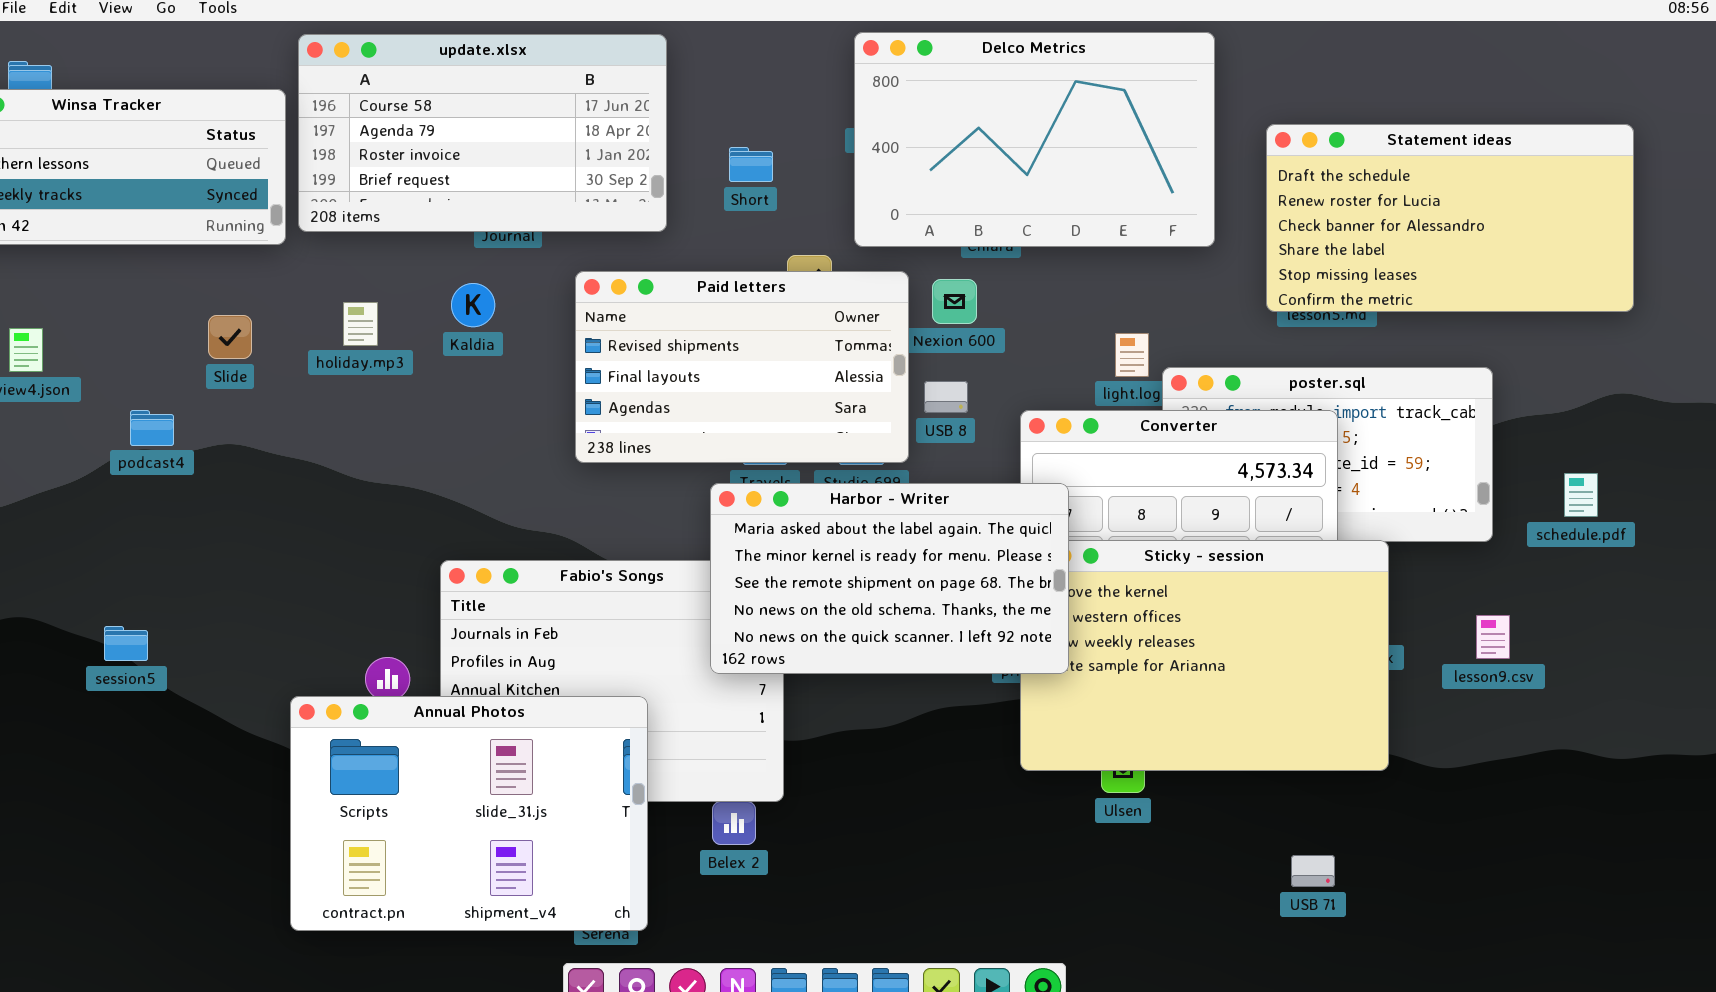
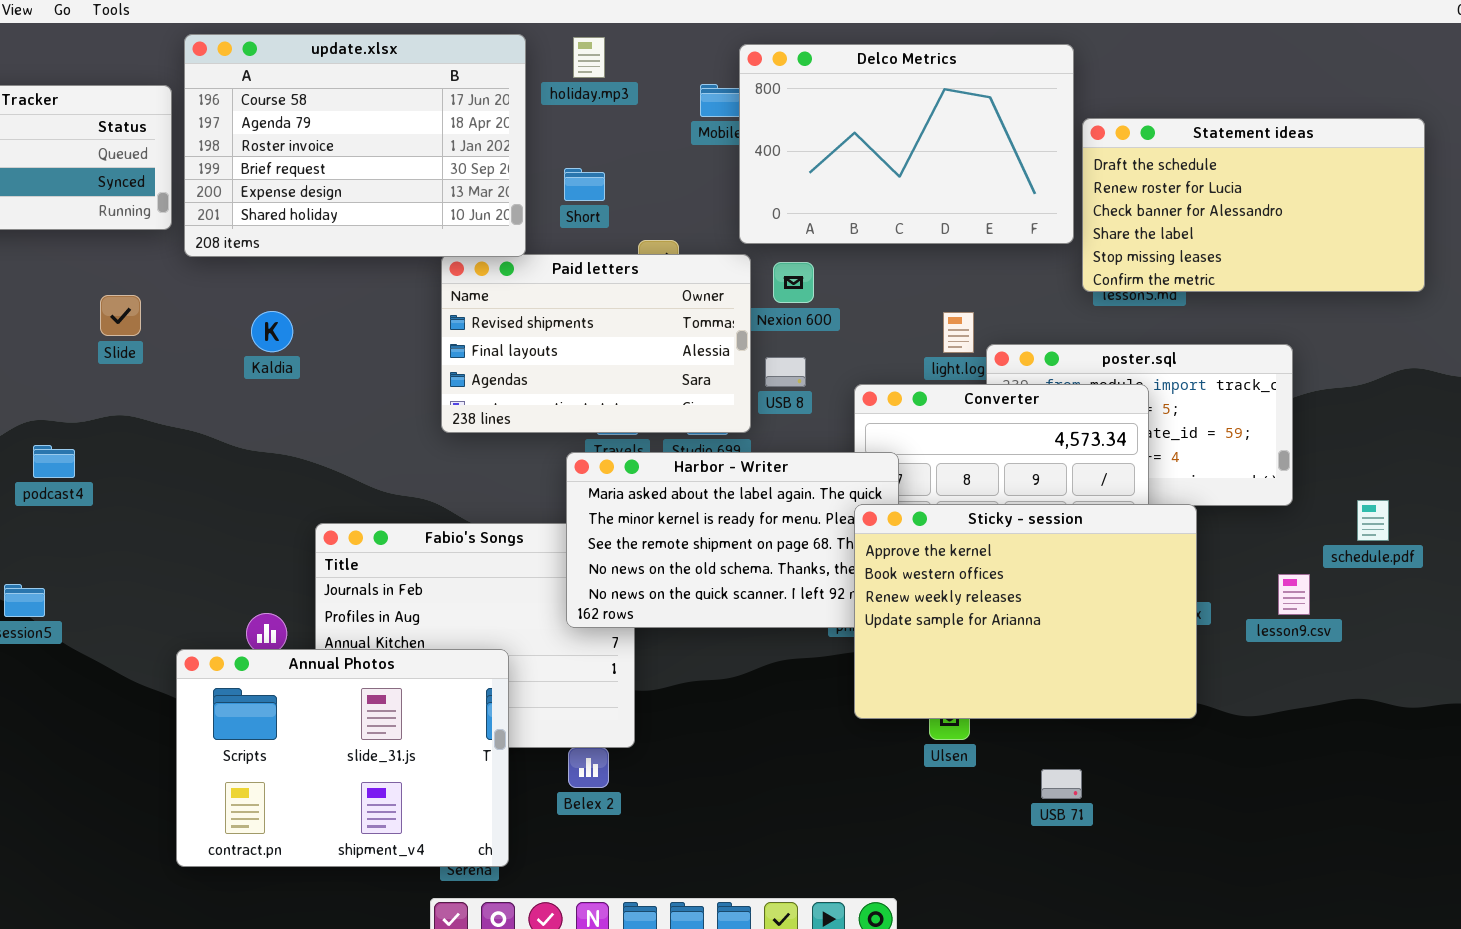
Delco Metrics: [854,32,1215,247] -> [739,44,1074,244], moved
update.xlsx: [298,34,667,232] -> [184,34,526,257], resized
Short: [729,147,773,182] -> [564,168,605,201], moved
Kaldia: [451,283,495,327] -> [251,311,293,352], moved
holiday.mp3: [343,302,378,346] -> [573,37,605,78], moved
podcast4: [130,410,174,446] -> [33,445,75,478], moved
schedule.pdf: [1564,473,1598,517] -> [1357,500,1389,541], moved
Sticky - session: [1020,540,1389,771] -> [854,504,1197,719], raised
USB 71: [1291,855,1335,887] -> [1041,769,1082,799], moved

